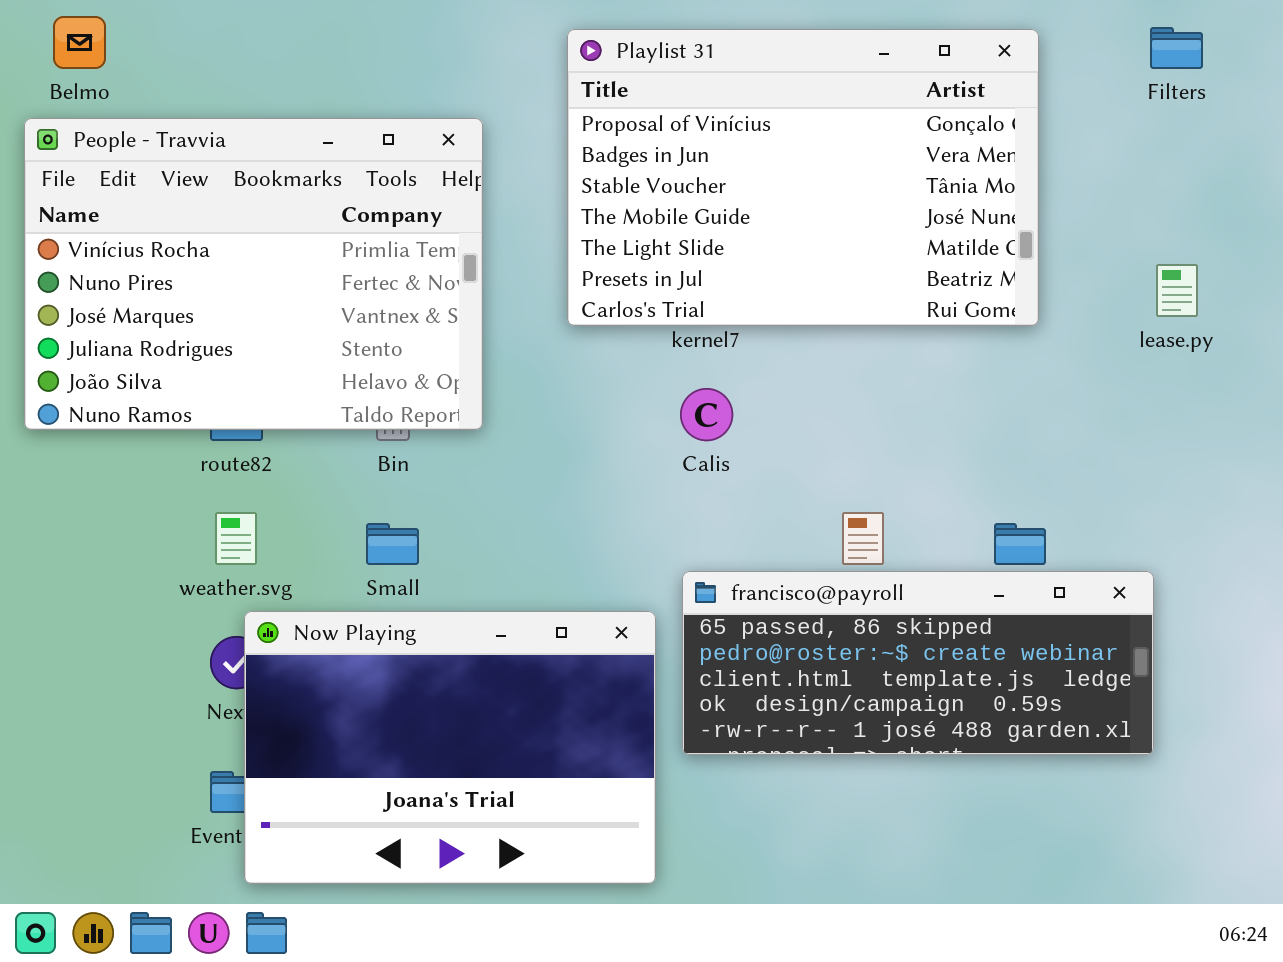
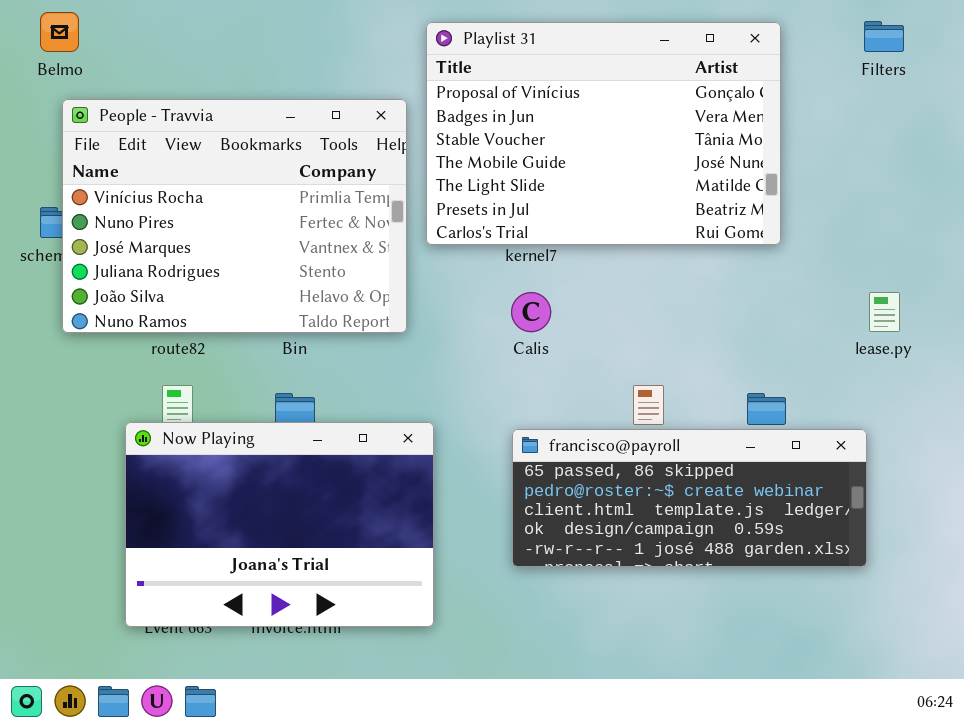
People - Travvia: [24,118,483,430] -> [62,99,407,333], moved
lease.py: [1156,264,1198,317] -> [869,292,900,332], moved
Now Playing: [244,611,656,884] -> [125,422,434,627], moved

